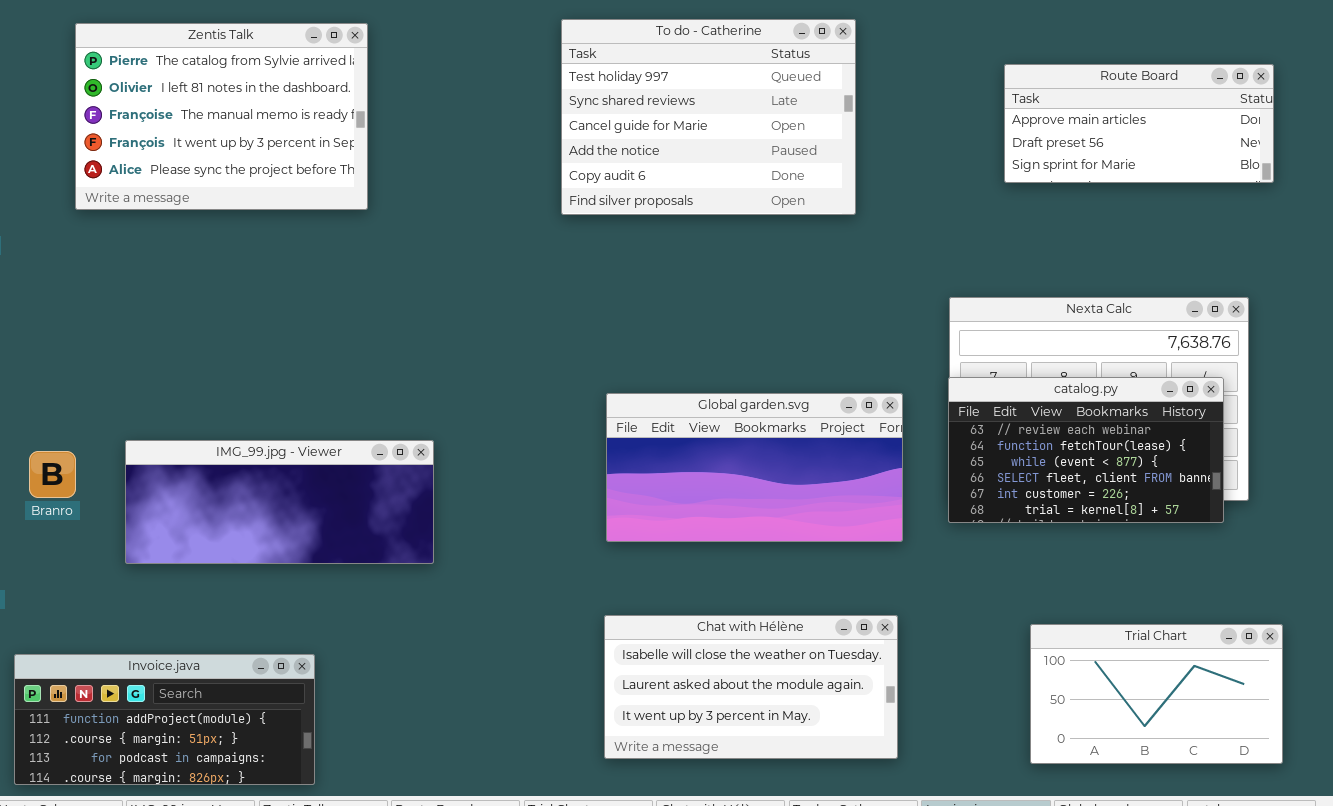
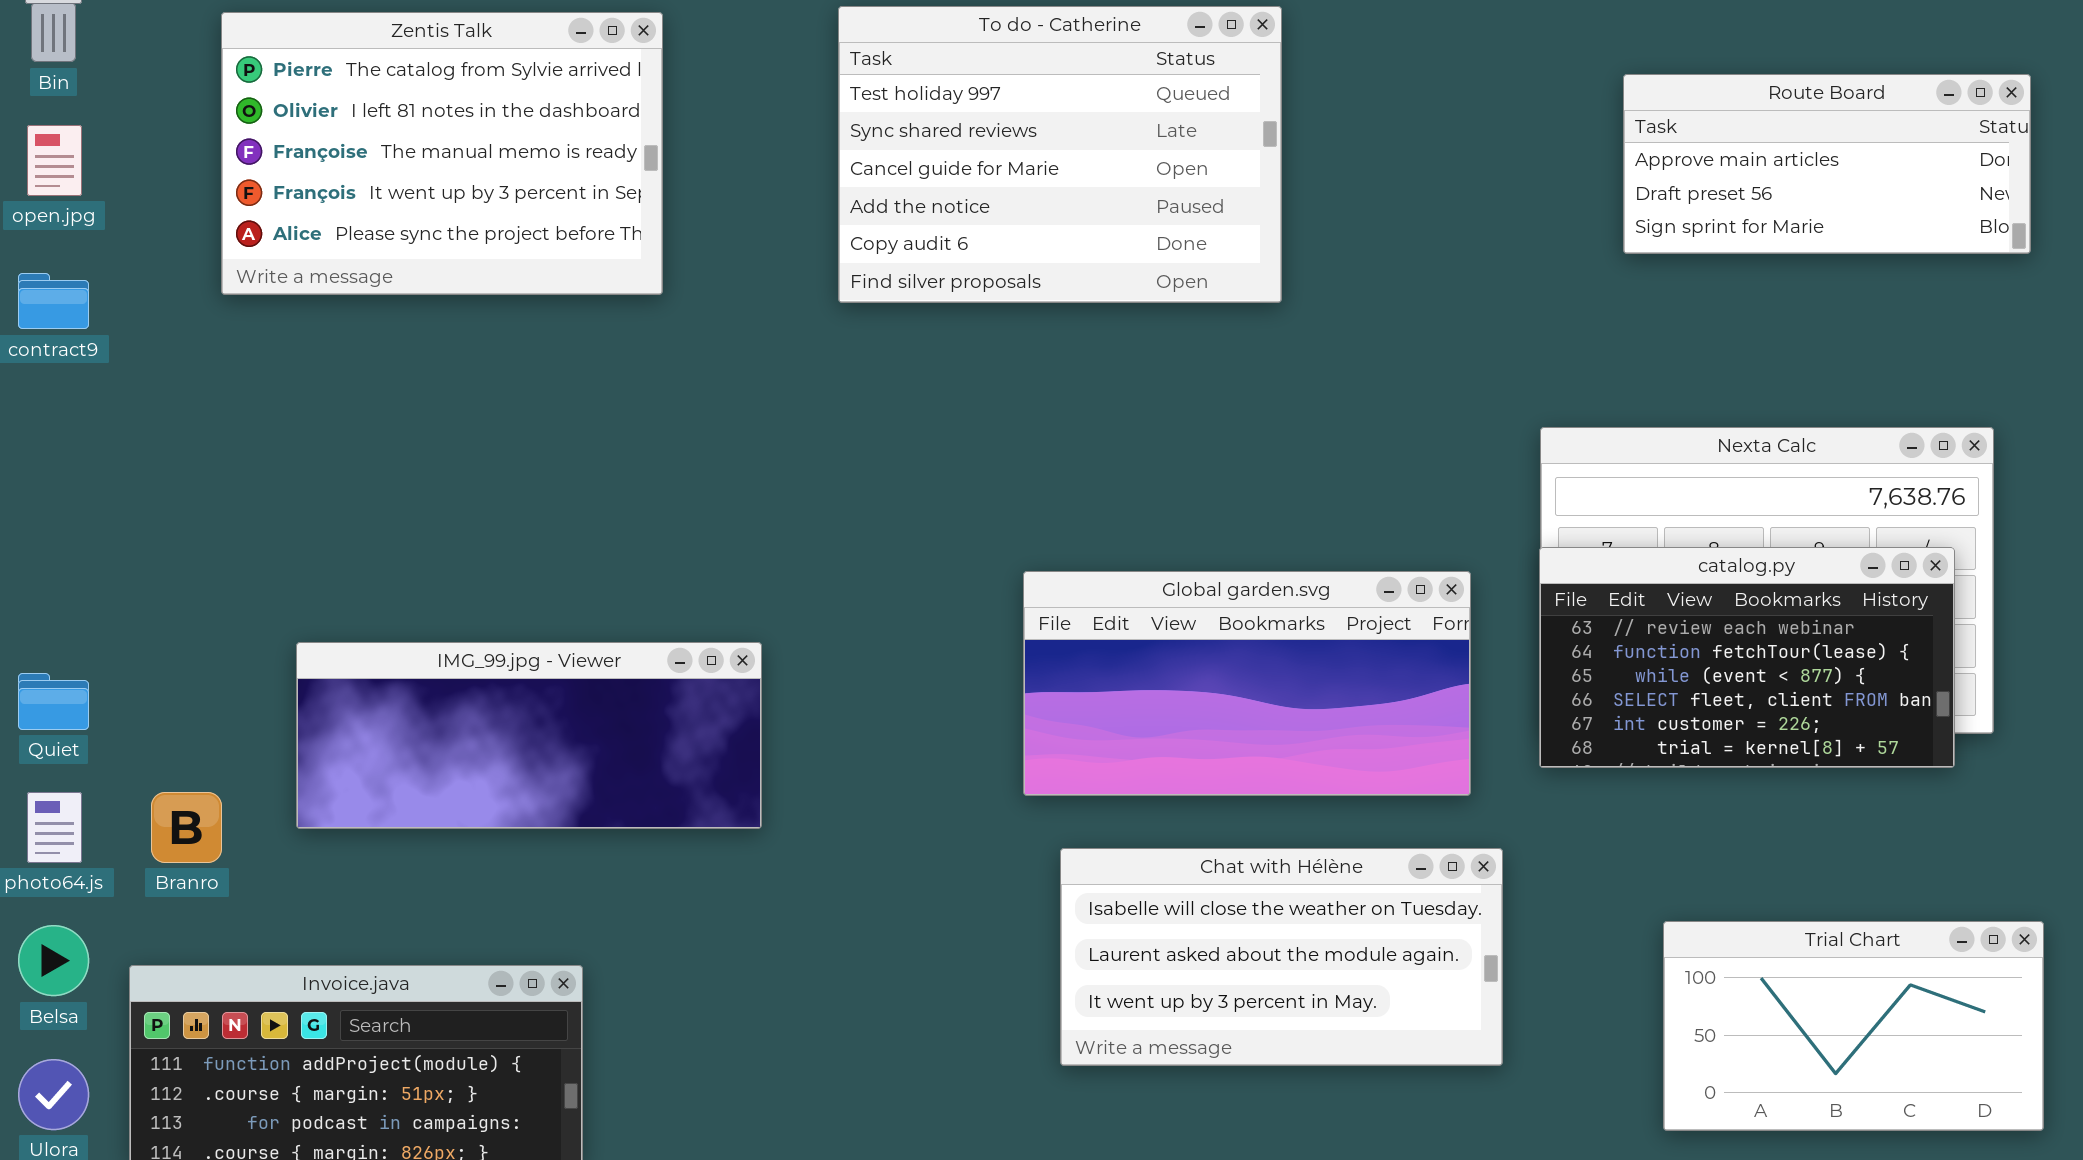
To do - Catherine: [561,19,856,215] -> [838,6,1282,303], moved
Branro: [29,451,76,498] -> [151,792,222,863], moved
Chat with Hélène: [604,615,898,759] -> [1060,848,1503,1066], moved

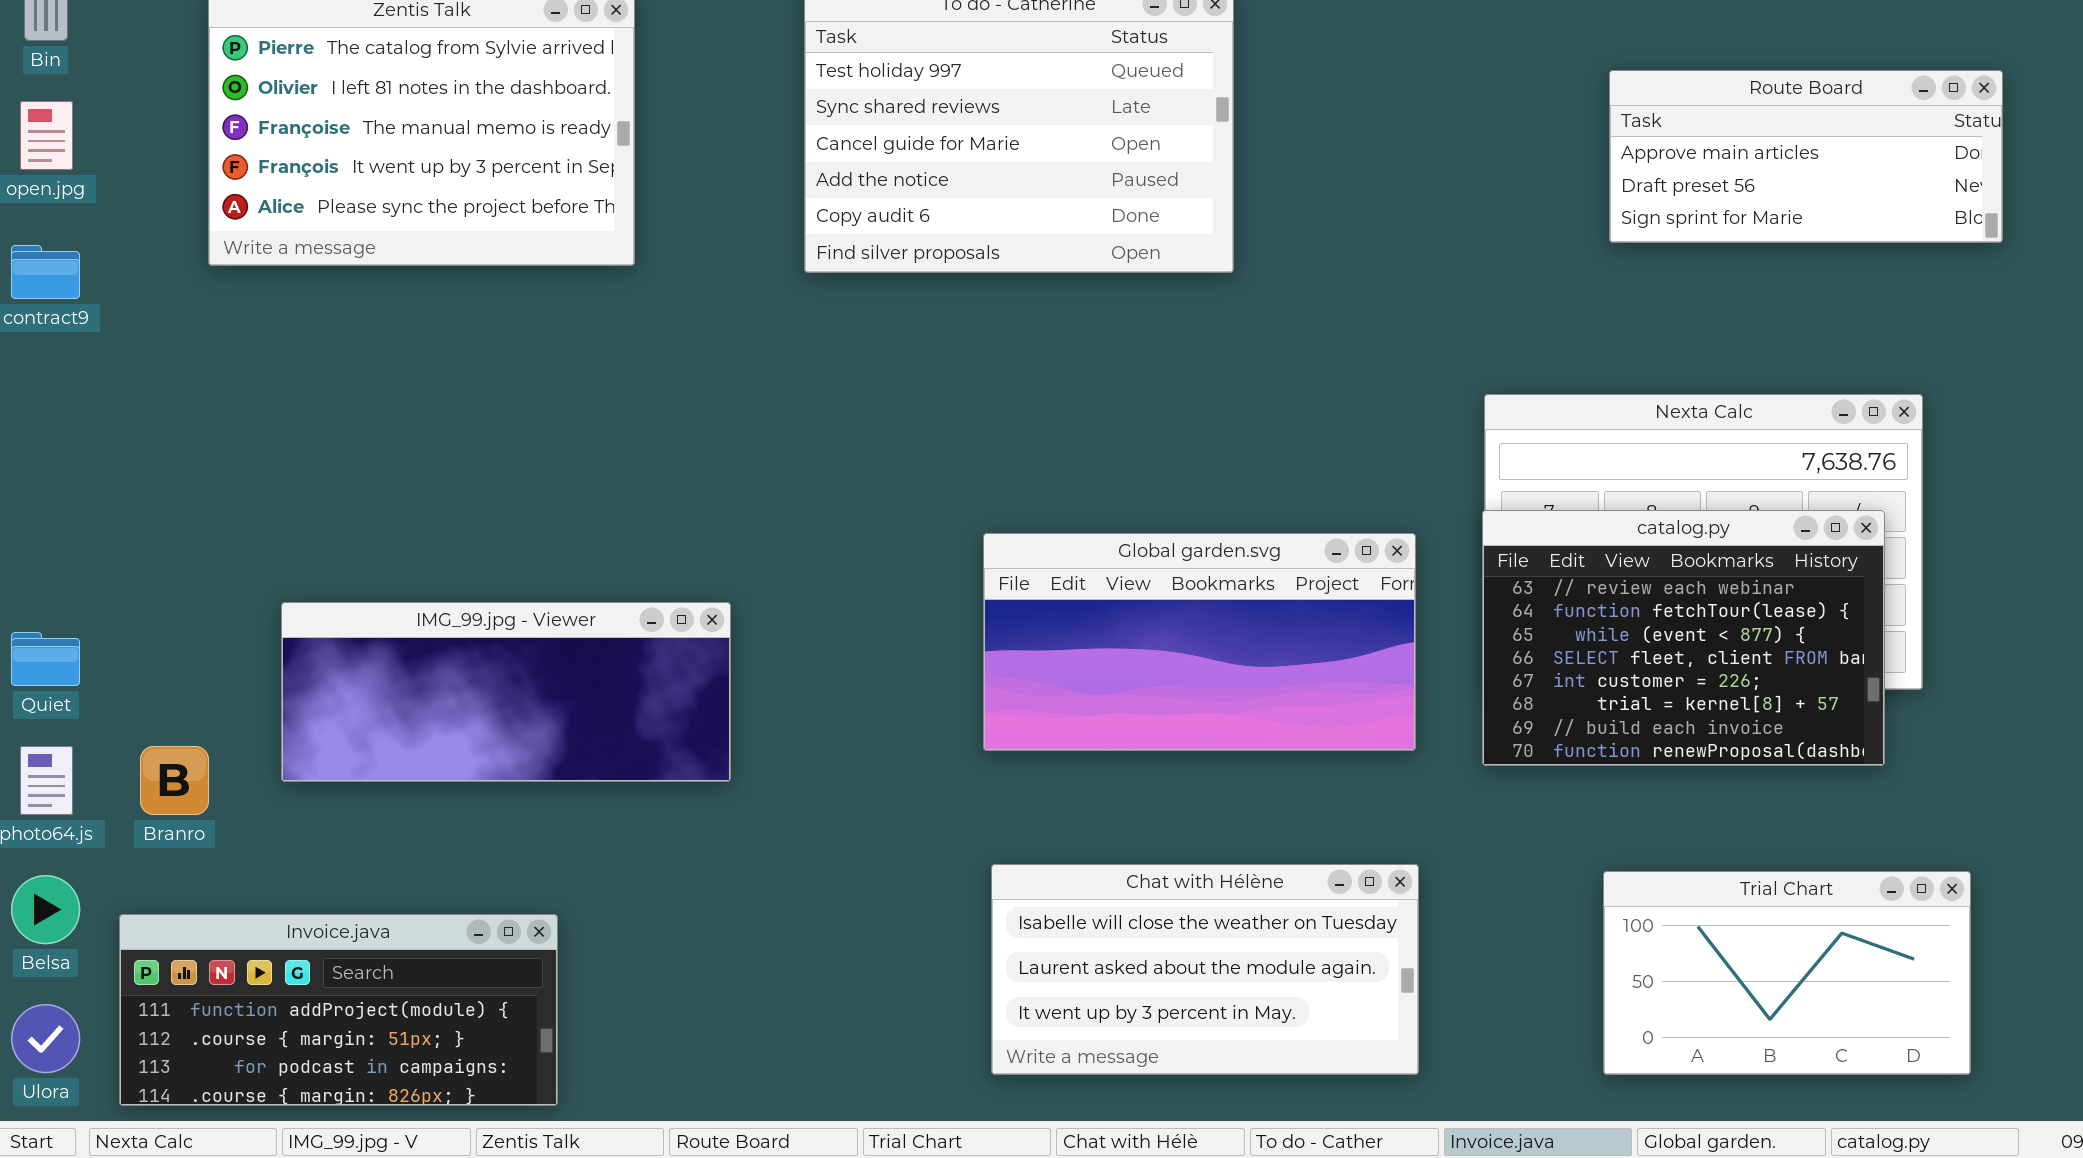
Route Board: [1623,74,2031,254] -> [1609,70,2003,243], moved
catalog.py: [1539,547,1955,768] -> [1482,510,1885,766], resized
Chat with Hélène: [1060,848,1503,1066] -> [991,864,1419,1075], moved

